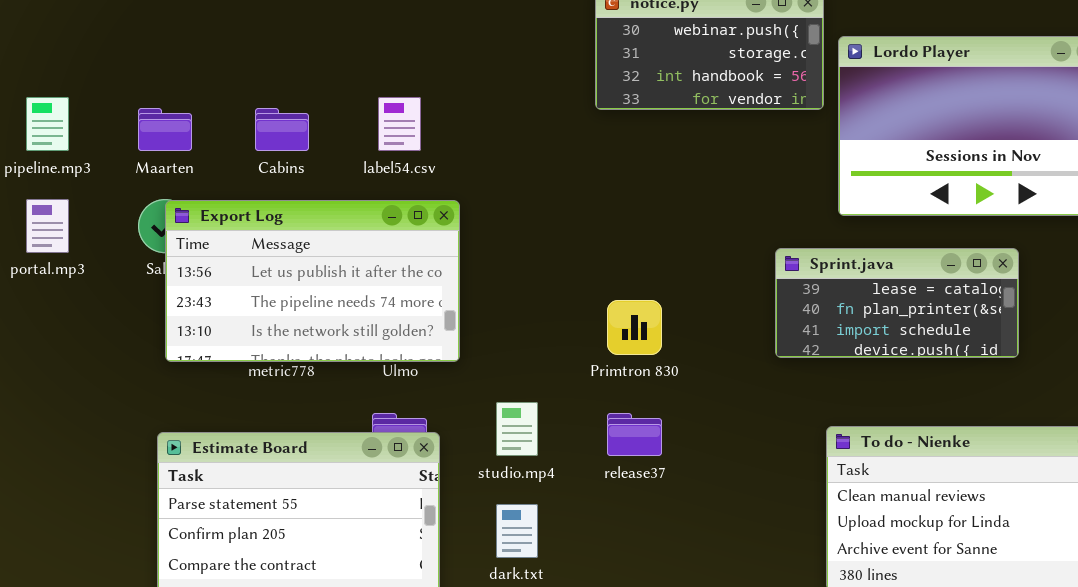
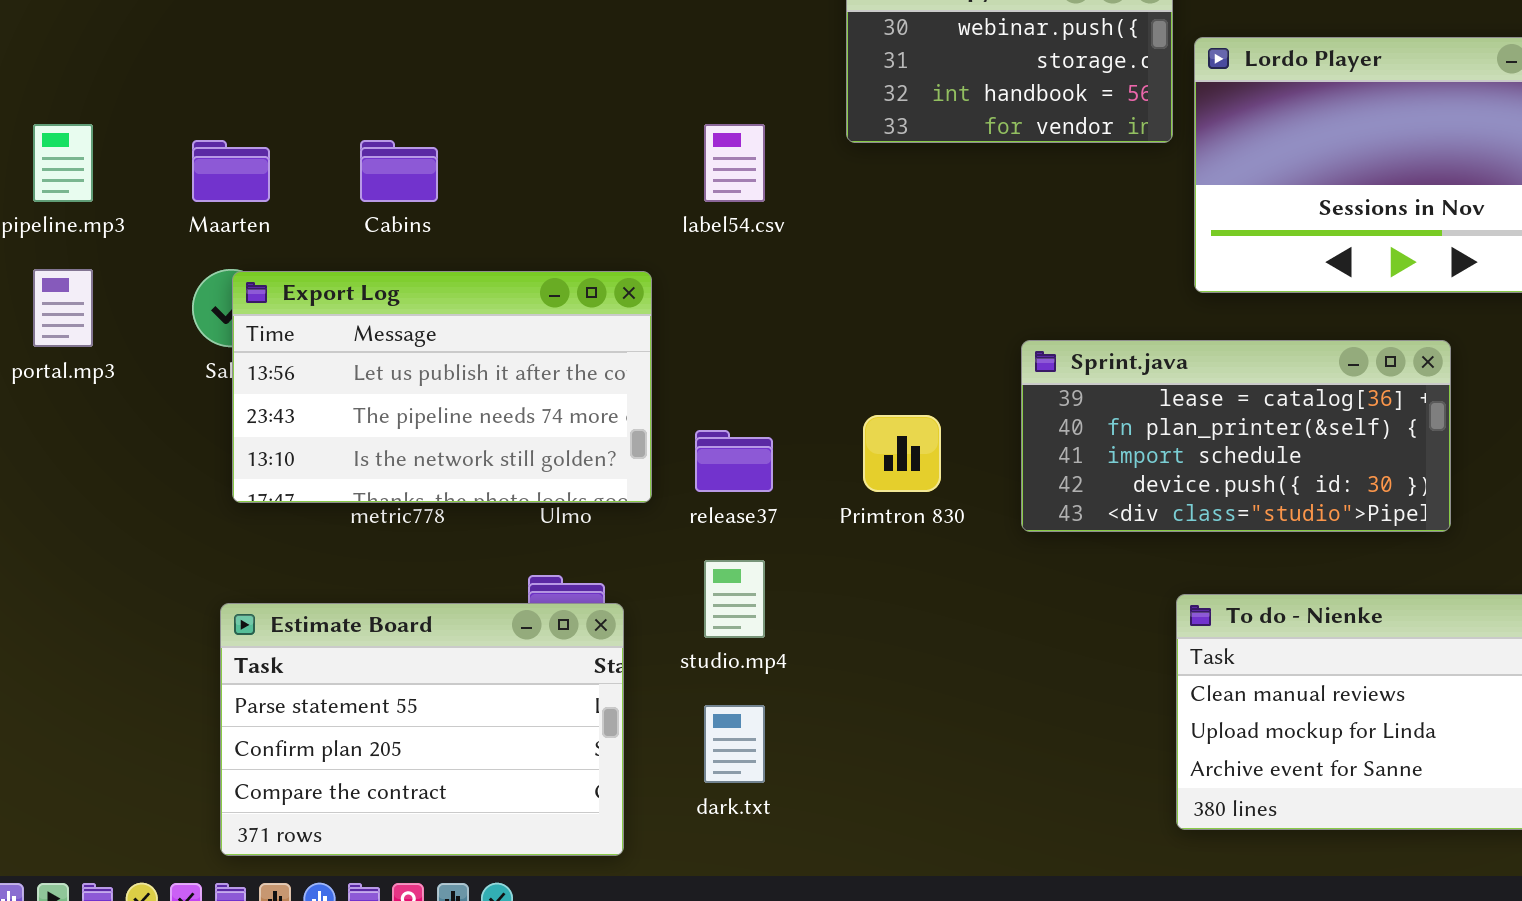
label54.csv: [378,97,421,151] -> [704,124,765,202], moved
Sprint.java: [775,248,1019,358] -> [1021,340,1451,532], resized
release37: [607,413,662,456] -> [695,430,773,492], moved

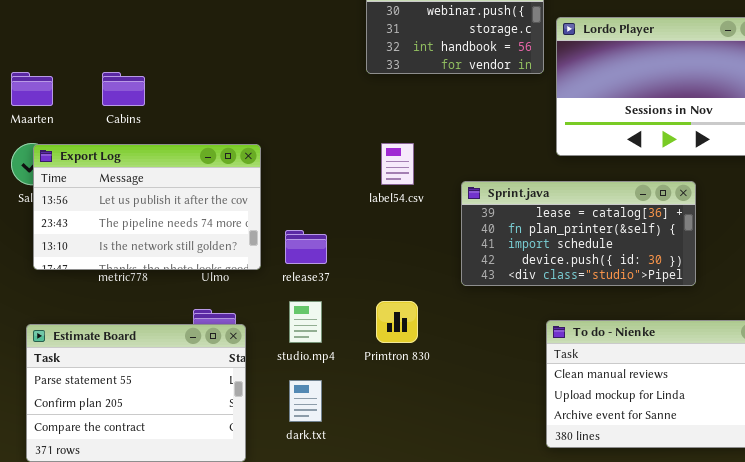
label54.csv: [704,124,765,202] -> [381,143,414,185], moved
Primtron 830: [863,415,941,492] -> [376,301,418,343], moved

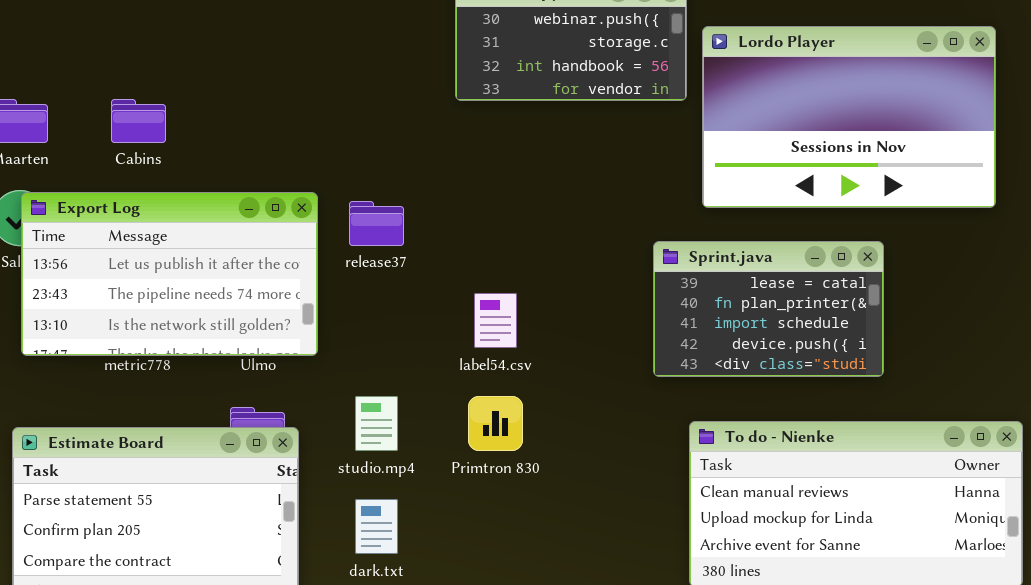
label54.csv: [381,143,414,185] -> [474,293,517,348], moved
Sprint.java: [461,181,696,286] -> [653,241,884,377], resized
release37: [285,230,327,264] -> [349,201,404,246], moved

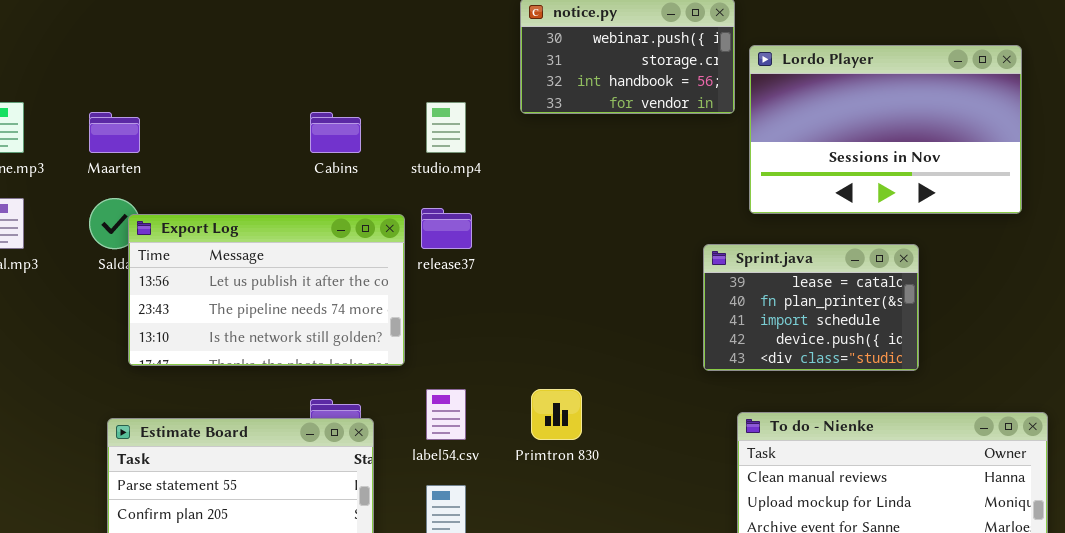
Cabins: [111,99,166,143] -> [310,112,361,153], moved
Export Log: [21,192,318,356] -> [128,214,405,366], moved
label54.csv: [474,293,517,348] -> [426,389,466,440], moved
studio.mp4: [355,396,398,451] -> [426,102,466,153], moved

